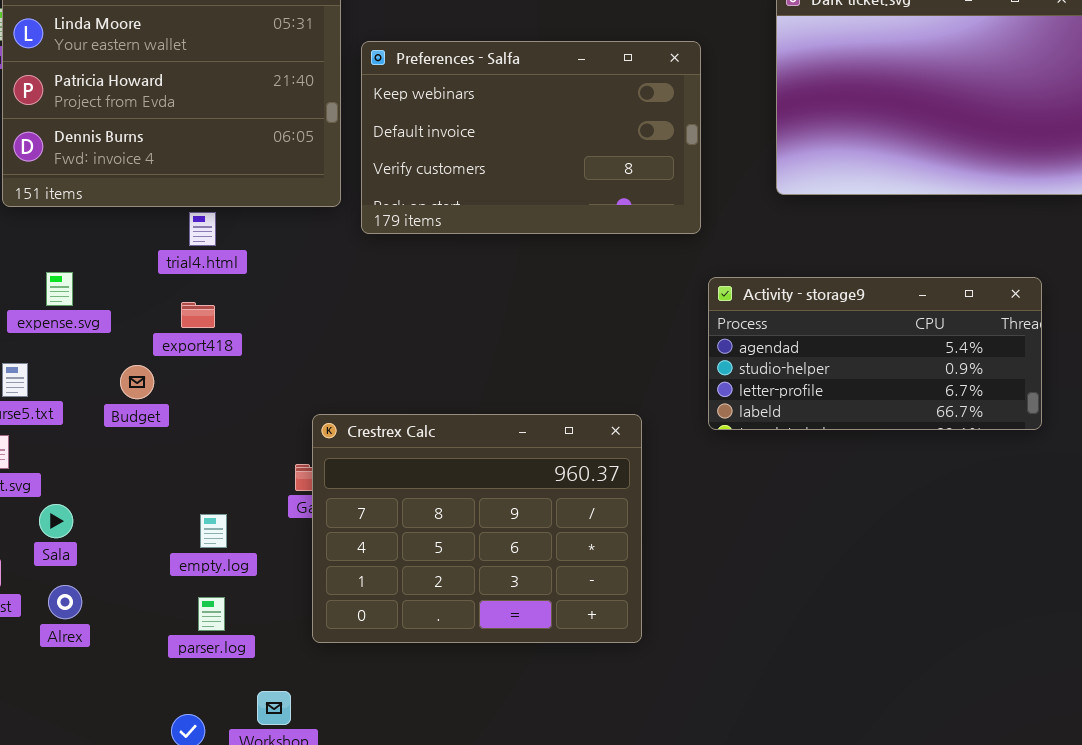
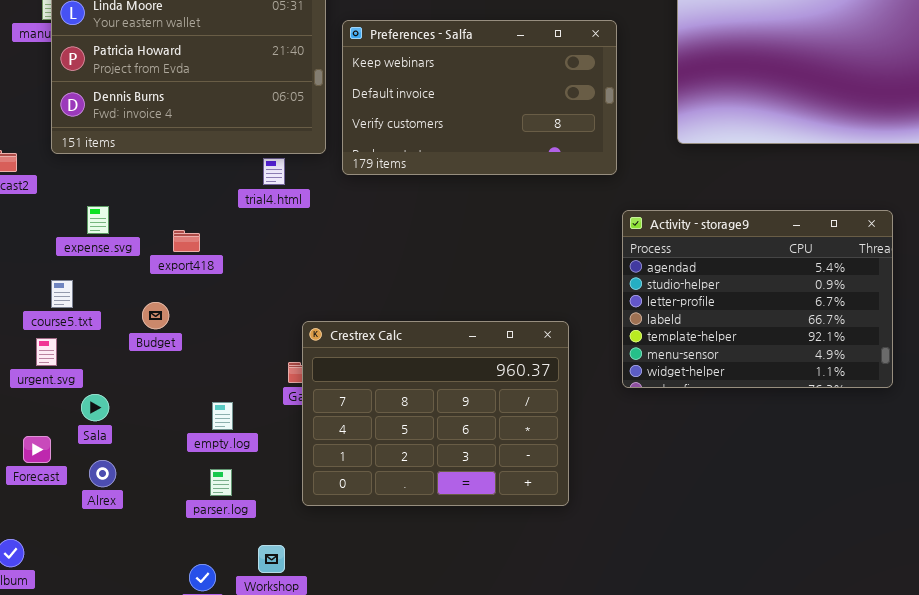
trial4.html: [189,212,216,246] -> [263,158,285,185], moved
Activity - storage9: [708,277,1042,430] -> [622,210,893,388], resized
export418: [181,302,215,328] -> [173,230,200,252], moved
Budget: [120,365,154,399] -> [142,302,169,329], moved

